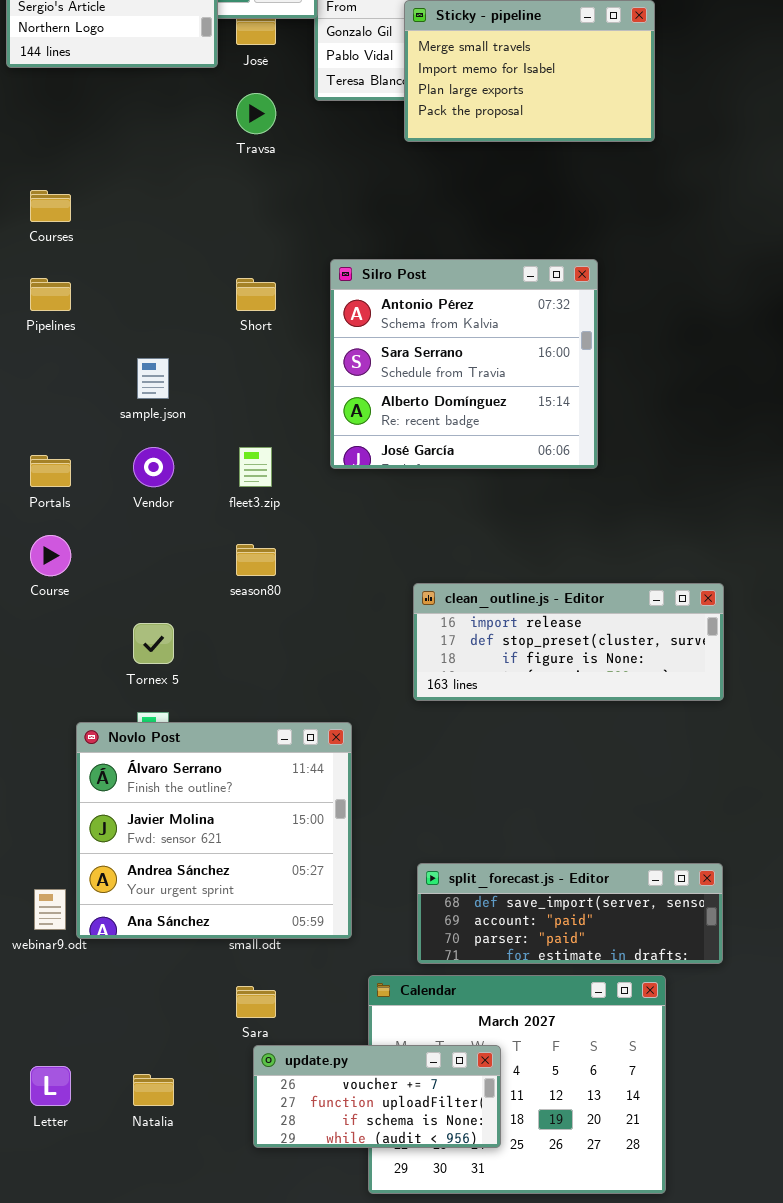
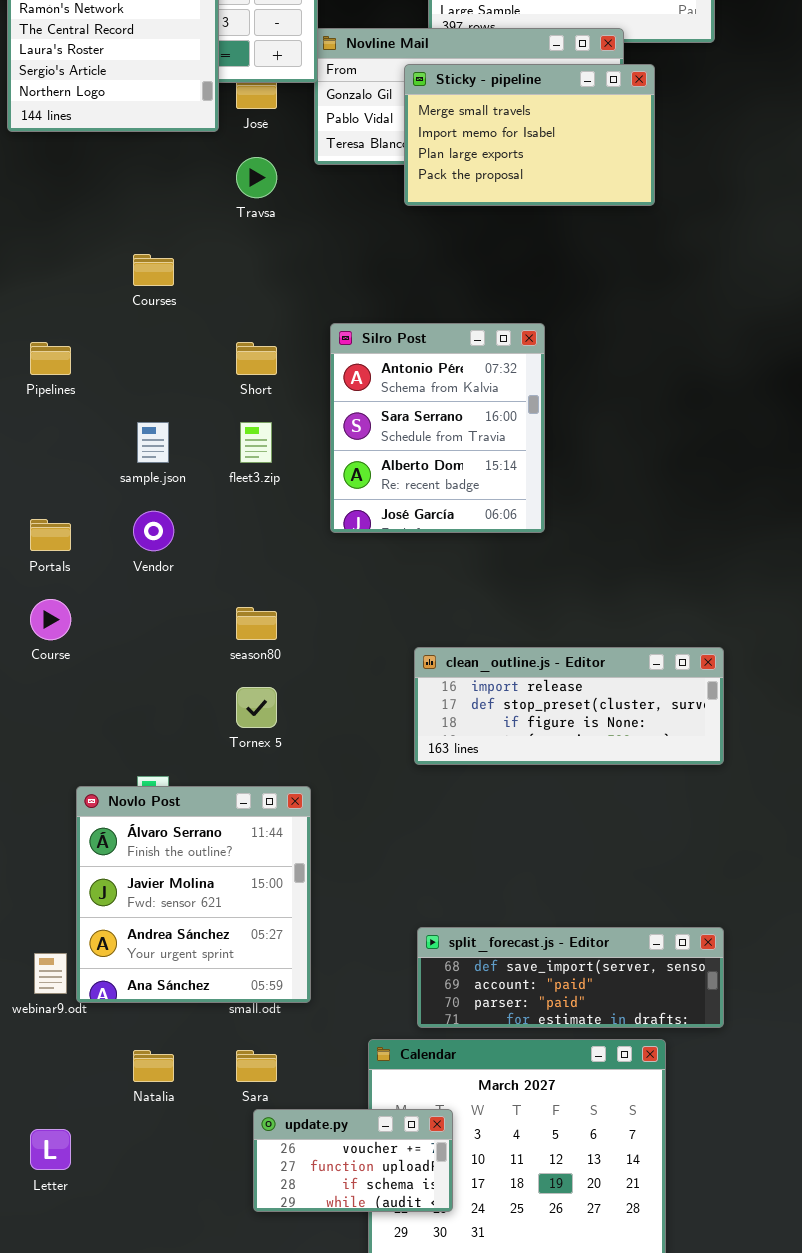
Courses: [30,190,71,222] -> [133,254,174,286], moved
Silro Post: [330,259,598,469] -> [330,323,545,533], resized
fleet3.zip: [239,447,272,487] -> [240,422,272,463], moved
Tornex 5: [133,623,174,664] -> [236,687,277,728], moved
Novlo Post: [76,722,352,939] -> [76,786,311,1003], resized
update.py: [253,1045,501,1148] -> [253,1109,453,1212], resized
Natalia: [133,1074,174,1106] -> [133,1050,174,1082], moved

